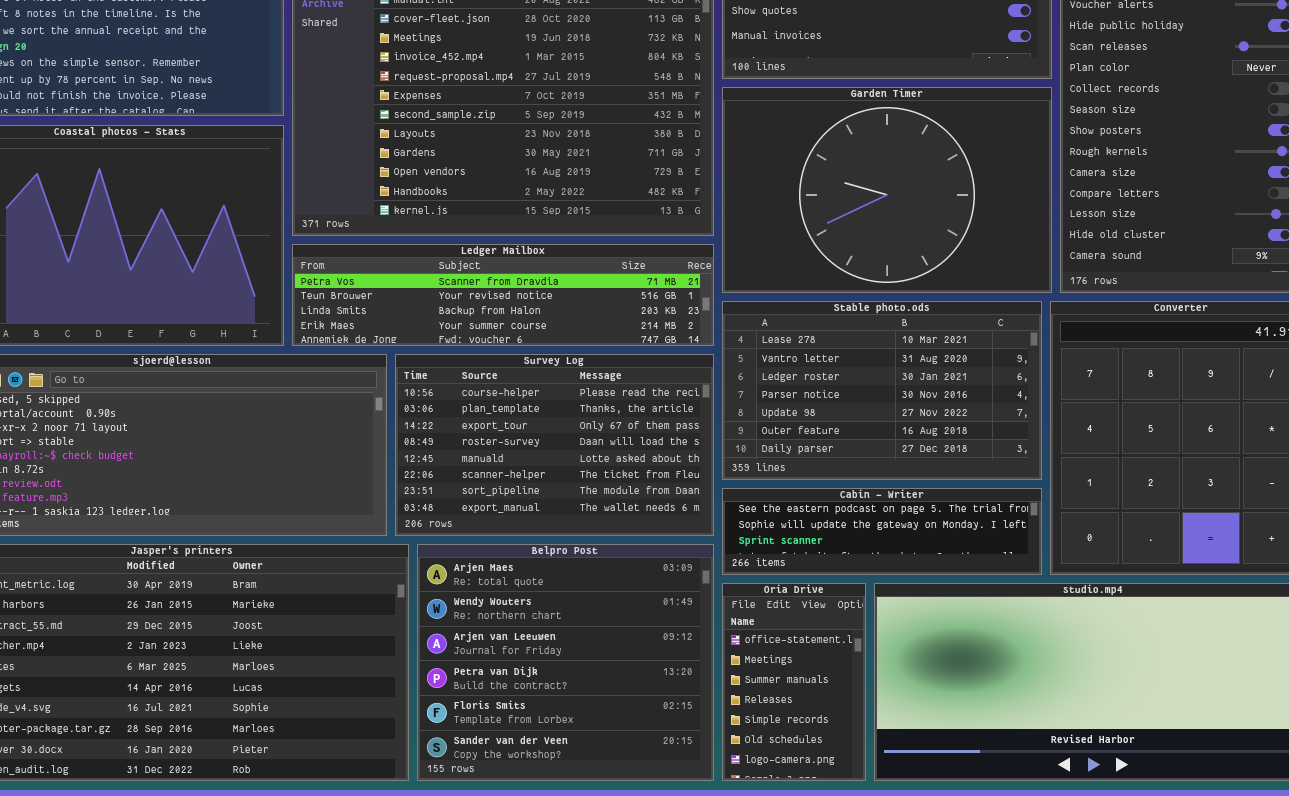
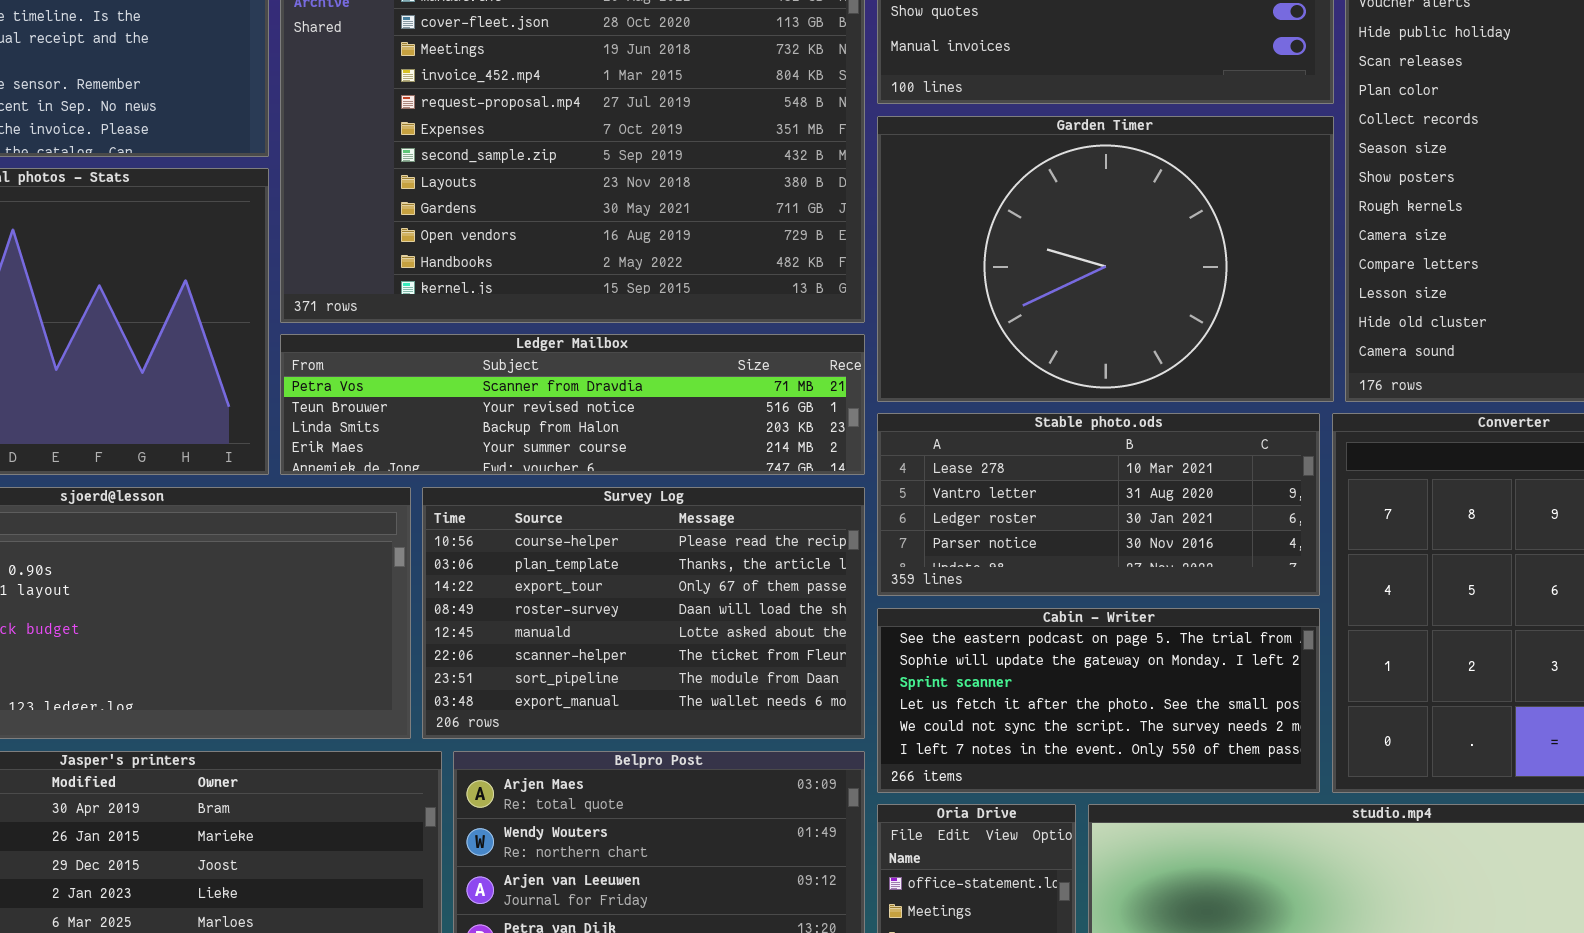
Stable photo.ods: [722,301,1042,480] -> [877,413,1320,596], resized
Cabin - Writer: [722,488,1042,575] -> [877,608,1320,793], resized

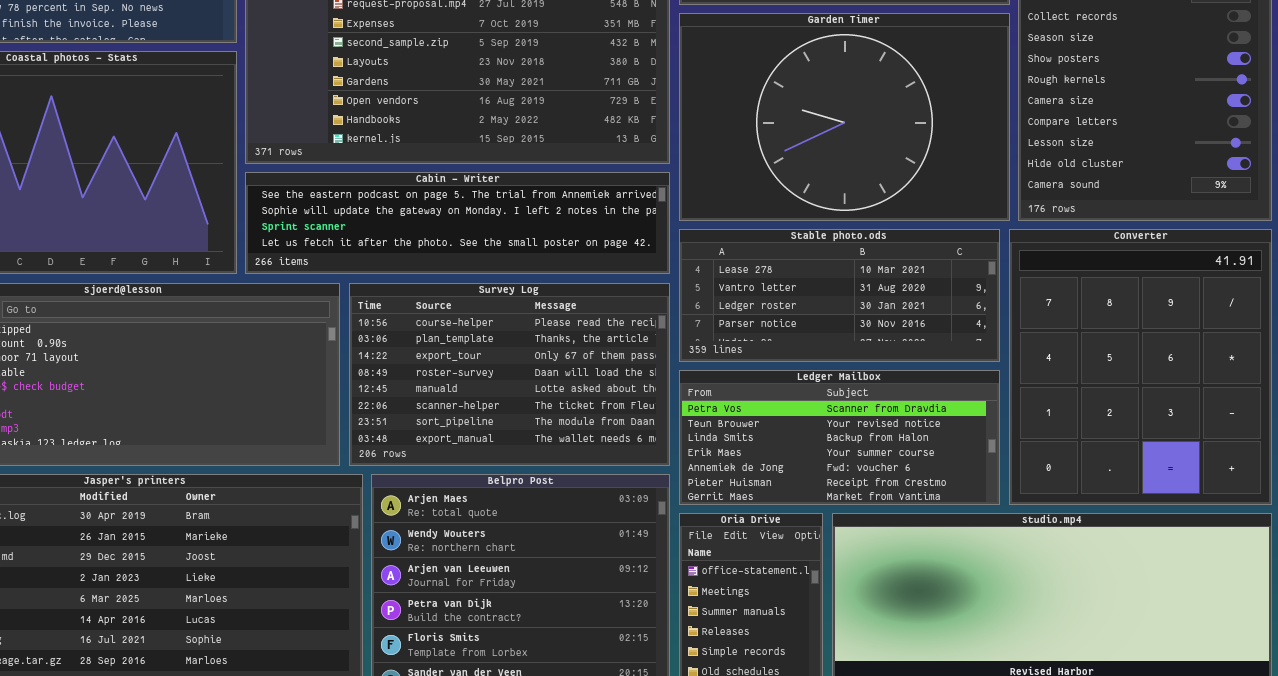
Ledger Mailbox: [280,334,865,475] -> [679,370,1000,505], moved, resized
Cabin - Writer: [877,608,1320,793] -> [245,172,670,274], moved, resized

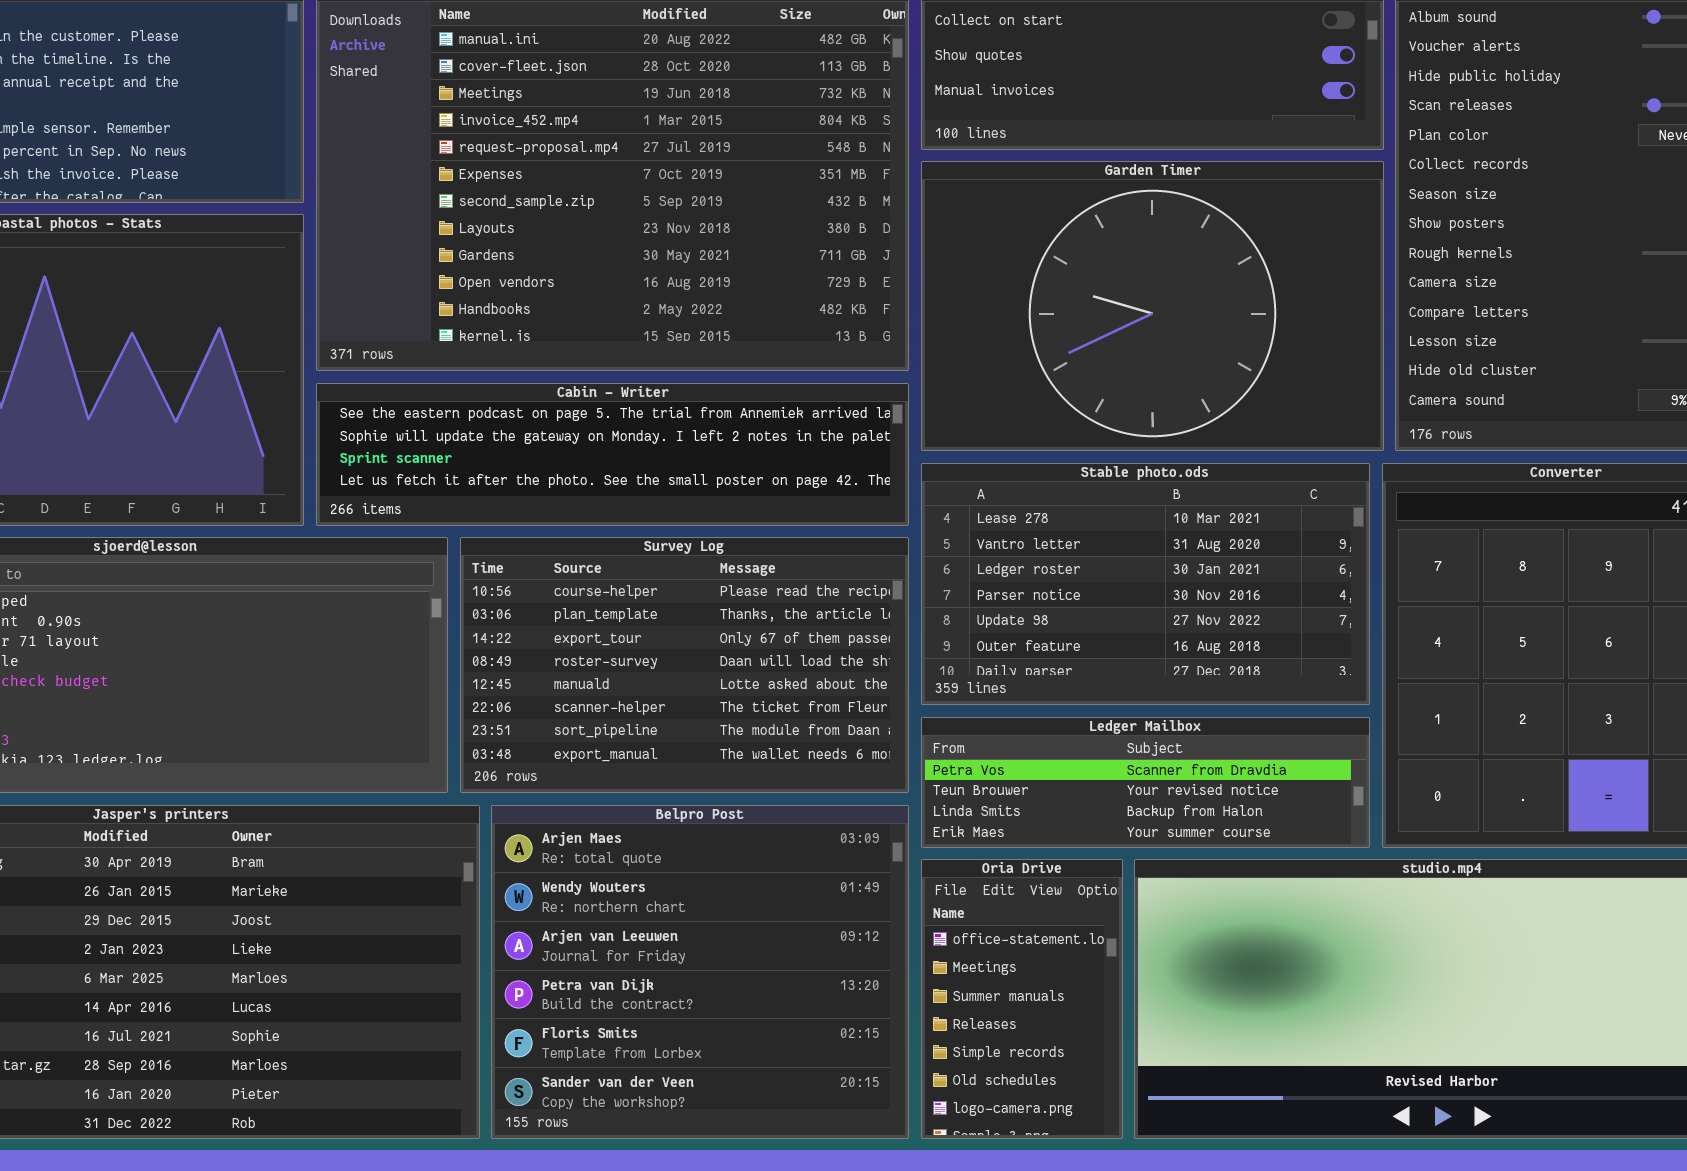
Stable photo.ods: [679,229,1000,362] -> [921,463,1370,705], resized
Ledger Mailbox: [679,370,1000,505] -> [921,717,1370,848], resized

